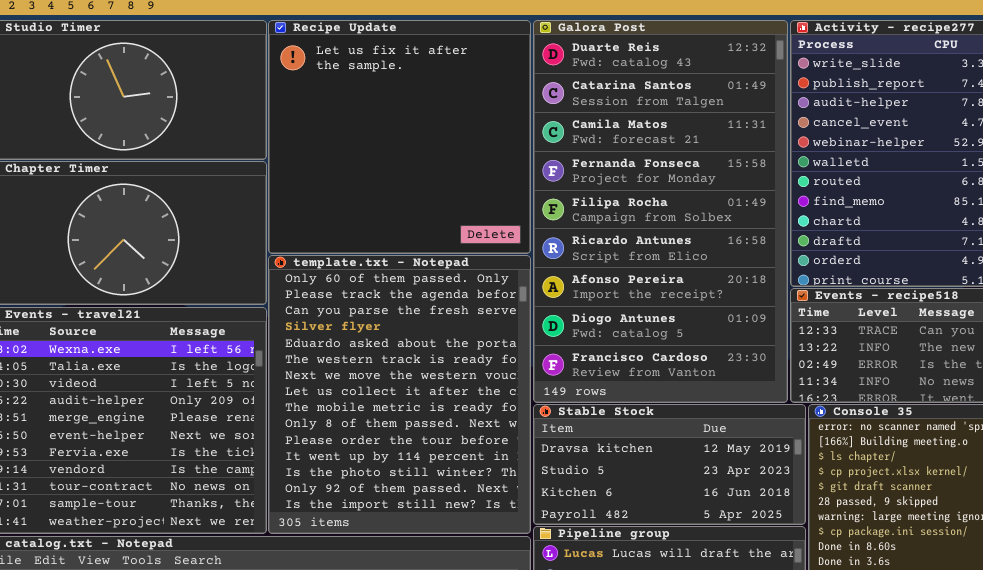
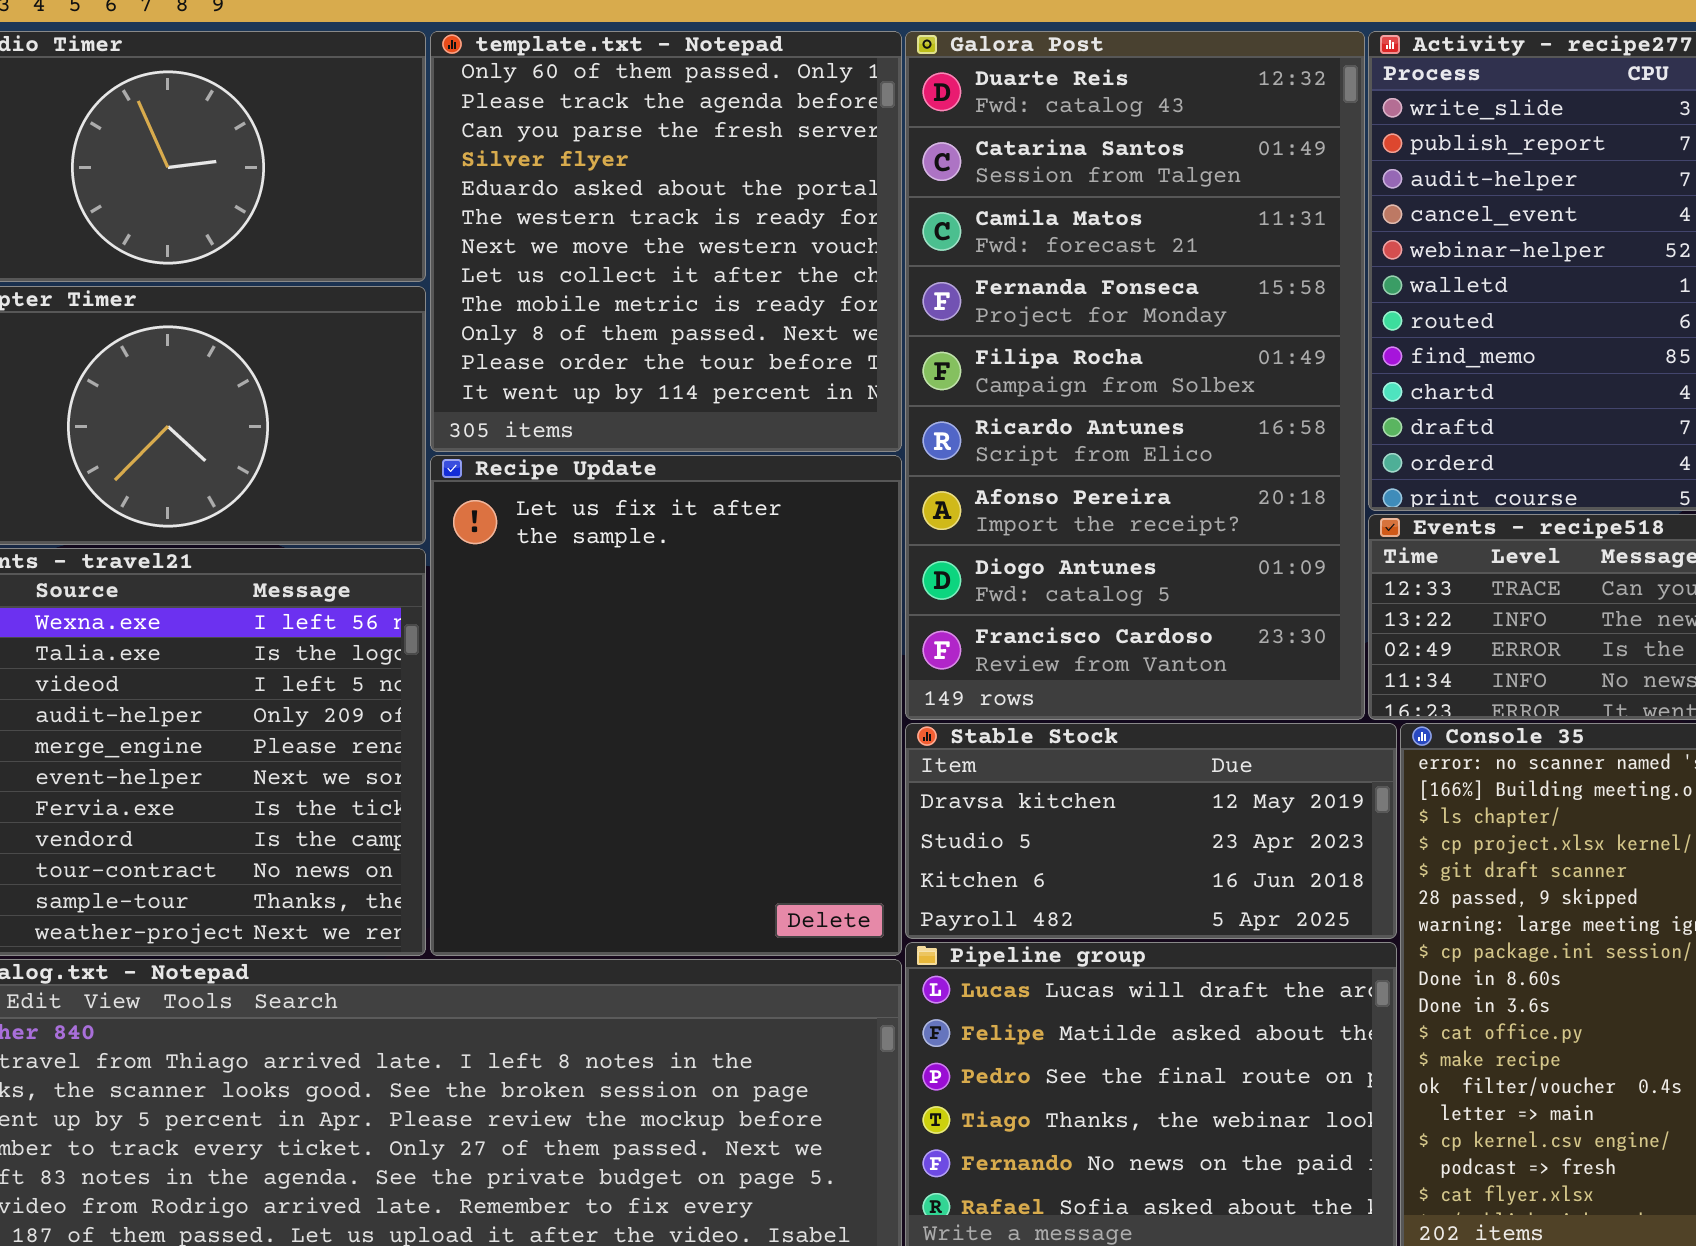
Recipe Update: [268,20,531,254] -> [430,455,902,956], moved, resized
template.txt - Notepad: [268,255,531,534] -> [430,31,902,452], moved, resized

